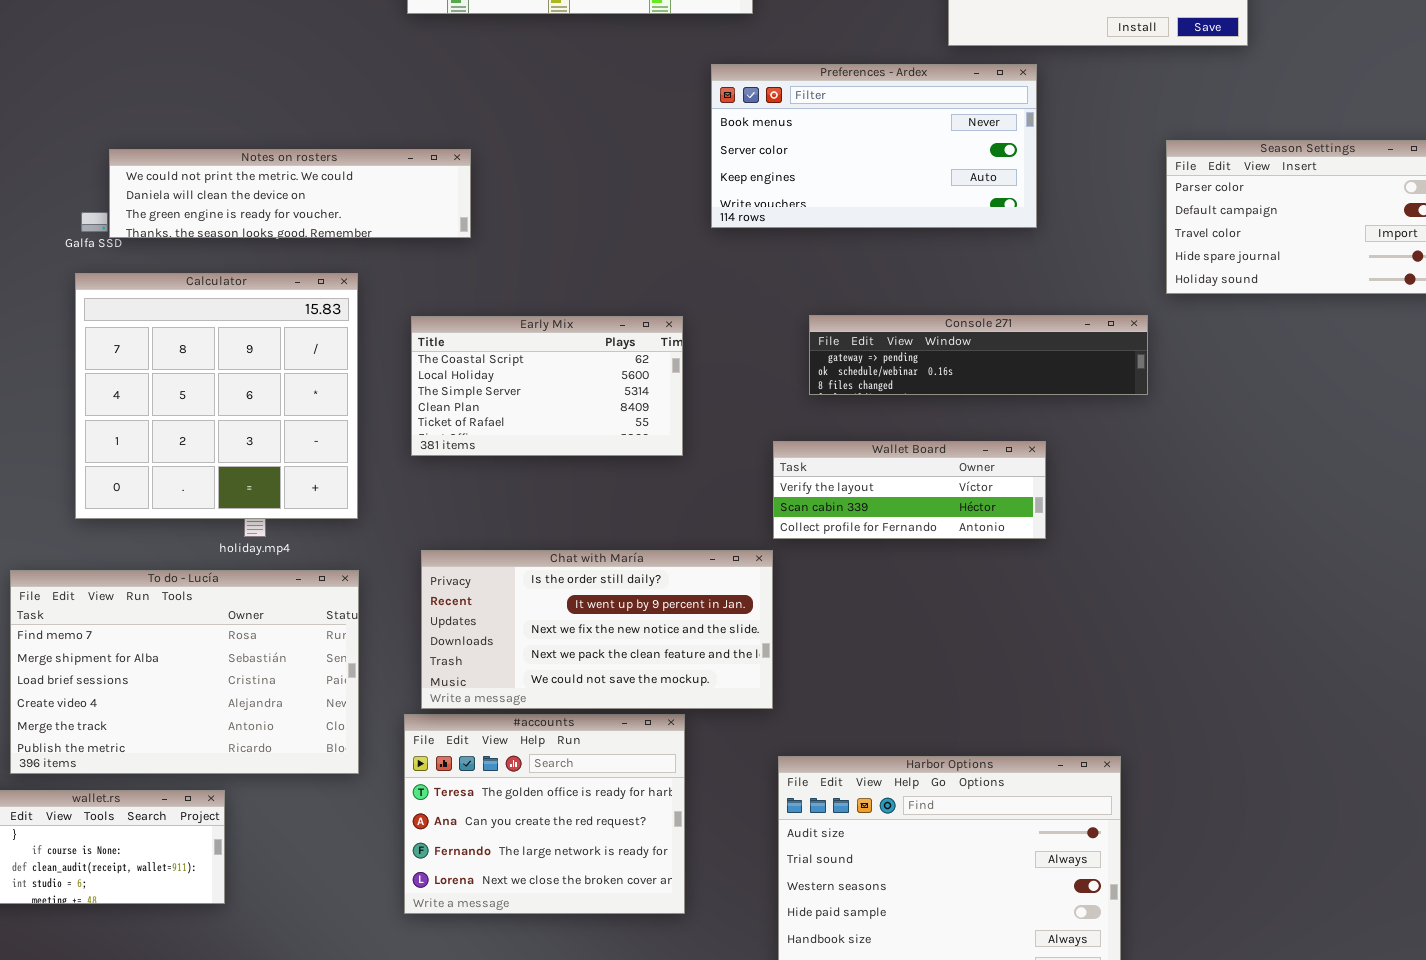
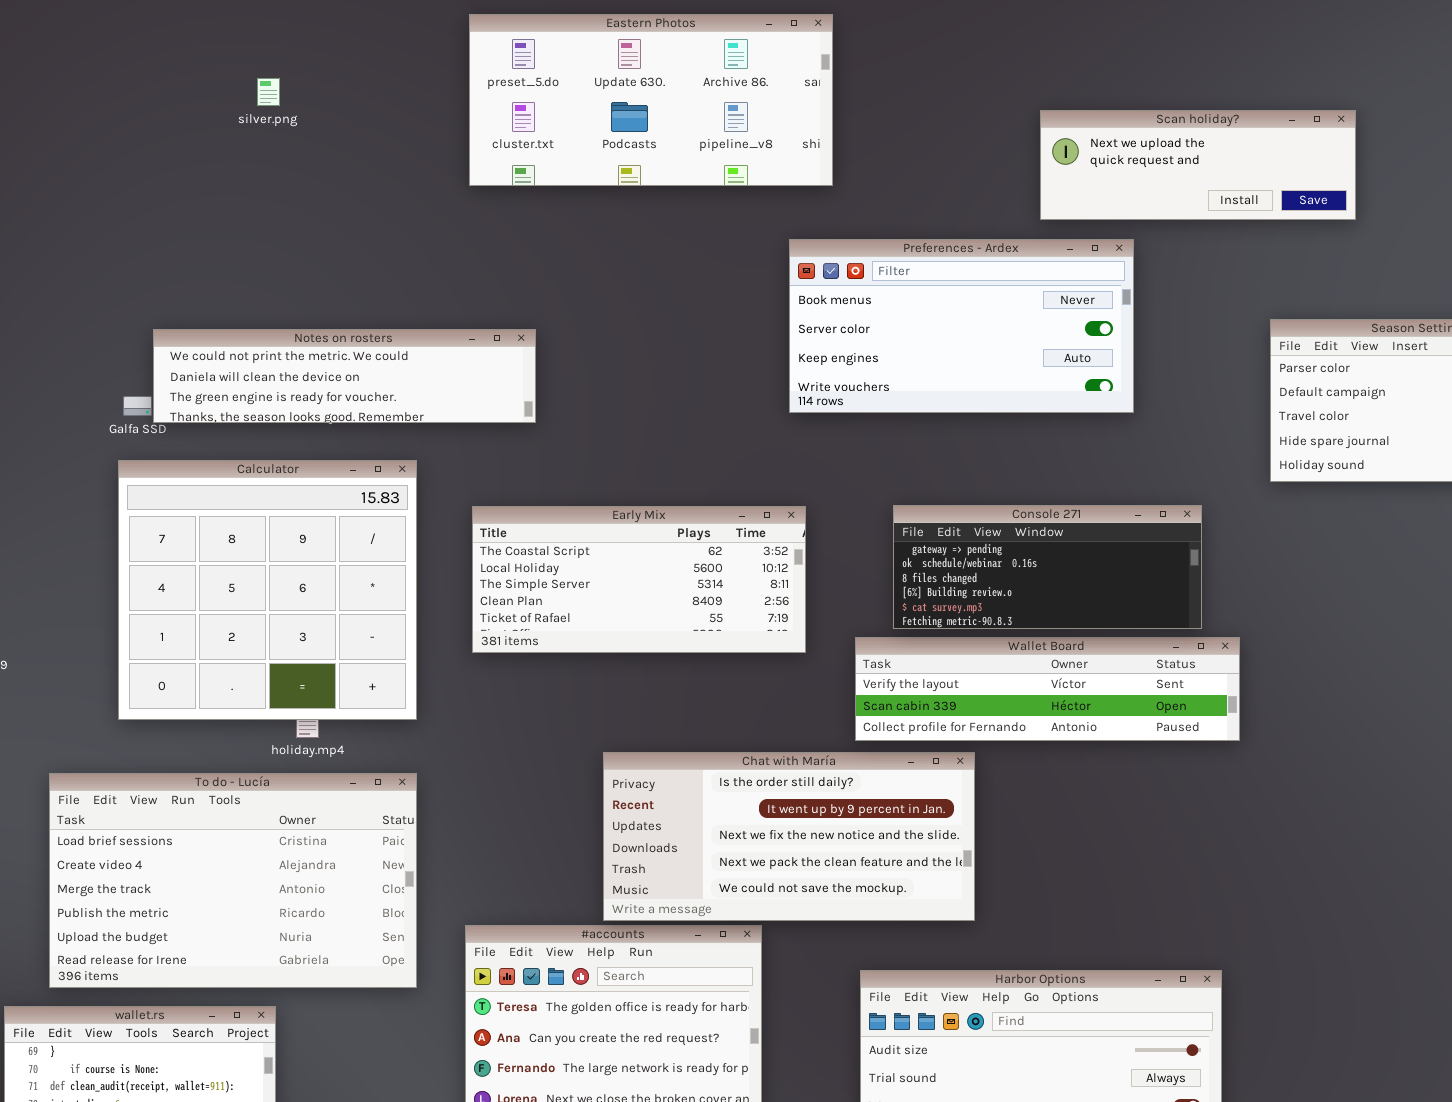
Console 271: [809,315,1148,395] -> [893,505,1202,629], resized
Early Mix: [411,316,683,456] -> [472,506,806,653], resized
Wallet Board: [773,441,1046,539] -> [855,637,1240,741], resized
Chat with María: [421,550,773,709] -> [603,752,975,921], moved
To do - Lucía: [10,570,359,774] -> [49,773,417,988], scrolled down 2 rows

